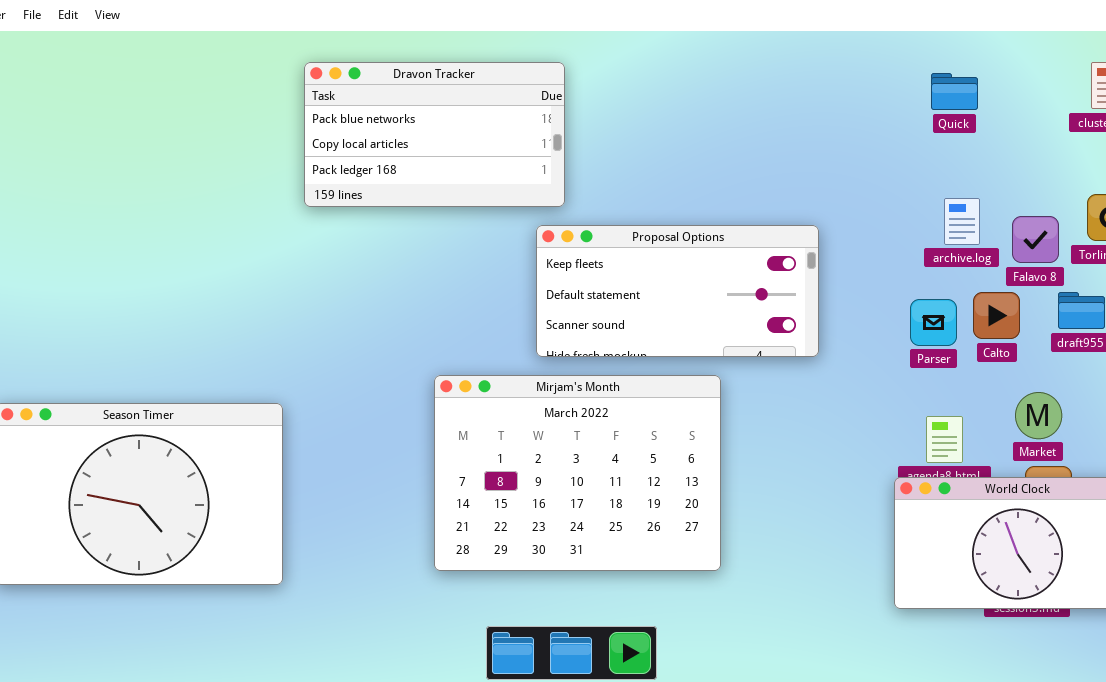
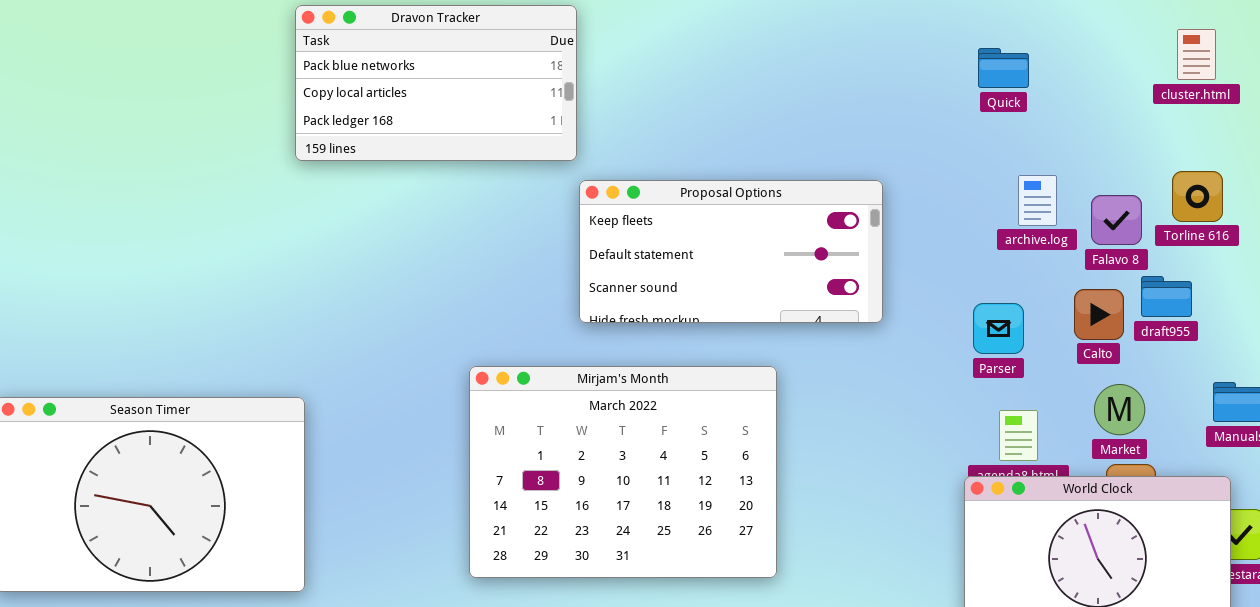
Dravon Tracker: [304,62,565,207] -> [295,5,577,161], moved
Quick: [931,73,978,110] -> [978,48,1029,88], moved
Proposal Options: [536,225,819,357] -> [579,180,883,323], moved
Calto: [973,292,1020,339] -> [1074,289,1124,340], moved
Parser: [910,299,957,346] -> [973,303,1024,354], moved

